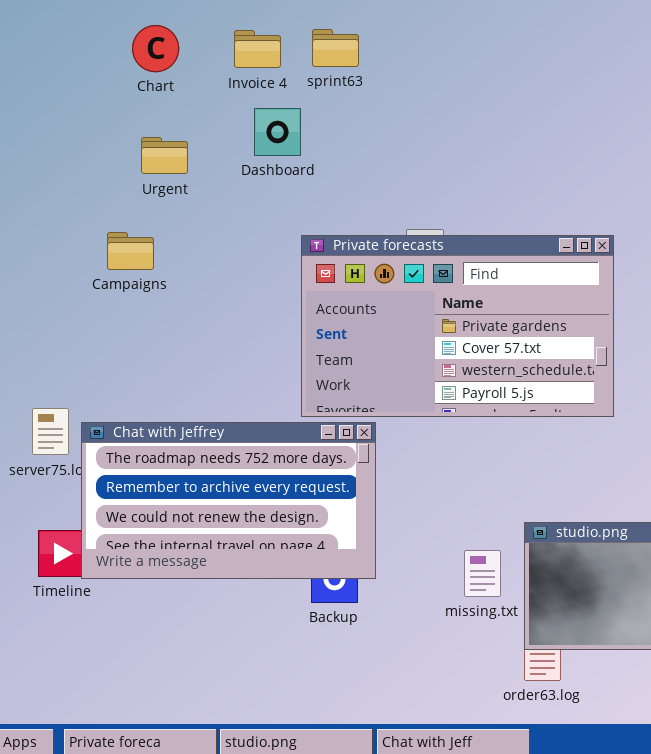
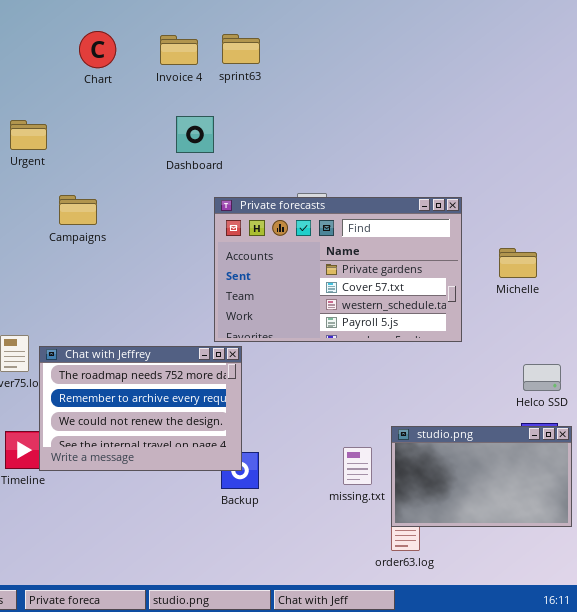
Dashboard: [254,108,301,156] -> [176,116,214,153], moved
Urgent: [141,137,188,174] -> [10,120,47,150], moved
Chat with Jeffrey: [81,422,376,579] -> [39,346,242,471], resized

